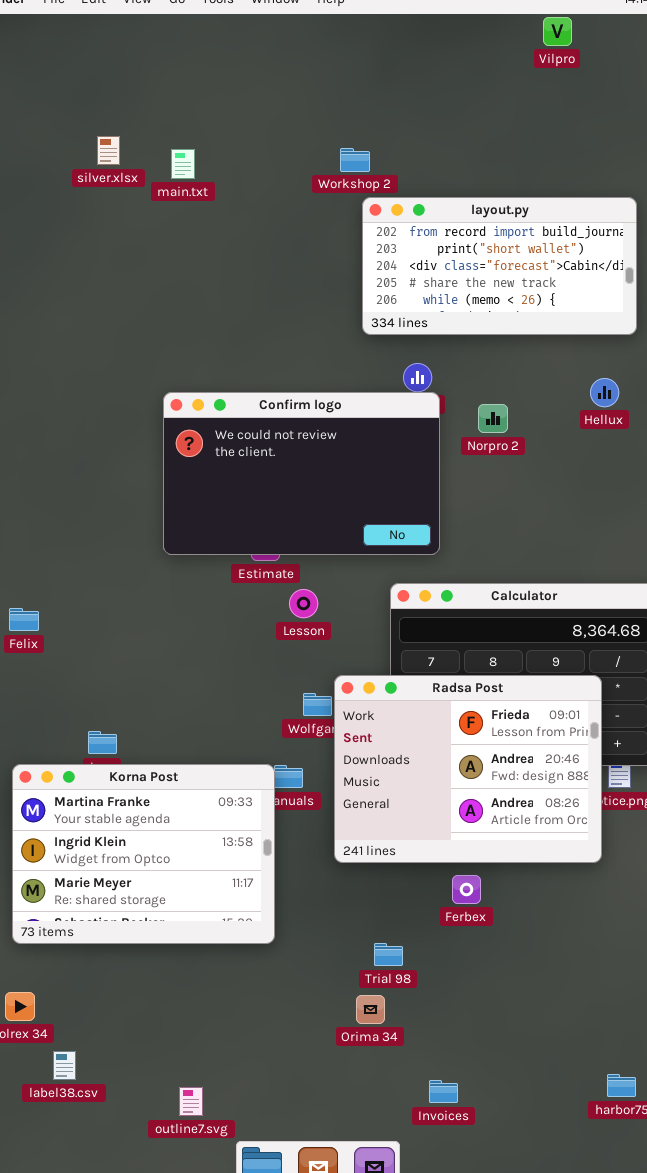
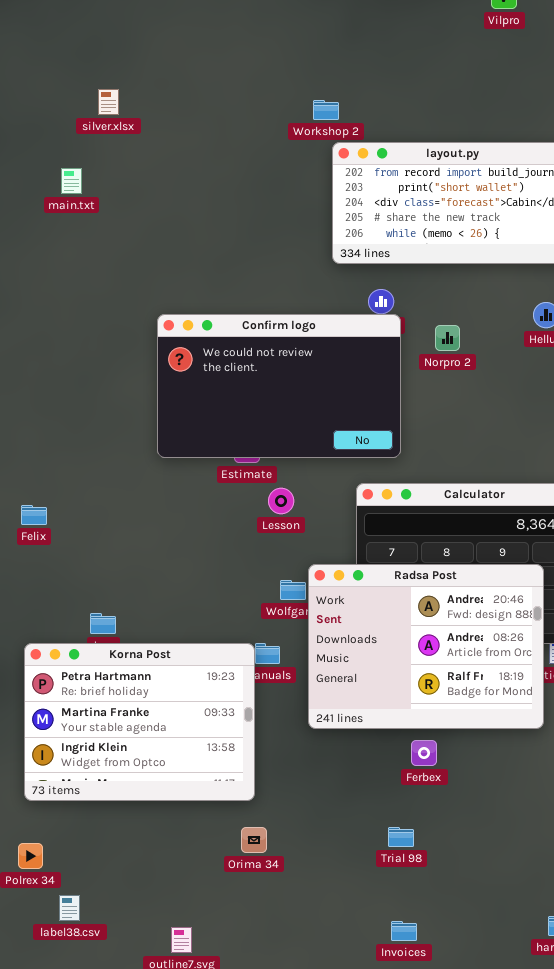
main.txt: [171,149,195,179] -> [61,168,82,194], moved
Radsa Post: [334,675,602,863] -> [308,564,544,729], scrolled down 1 row
Korna Post: [12,764,275,944] -> [24,643,255,801], scrolled up 1 row
Trial 98: [374,943,403,966] -> [388,827,414,847], moved
Orima 34: [356,995,385,1024] -> [241,827,267,853], moved

